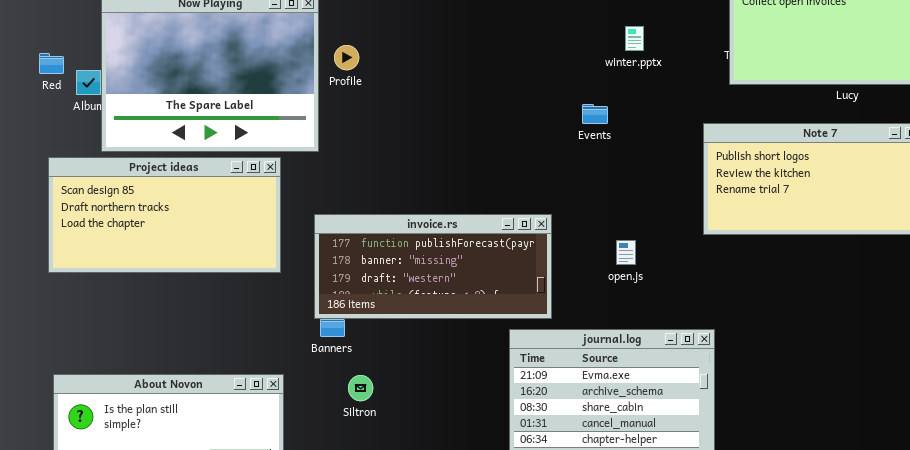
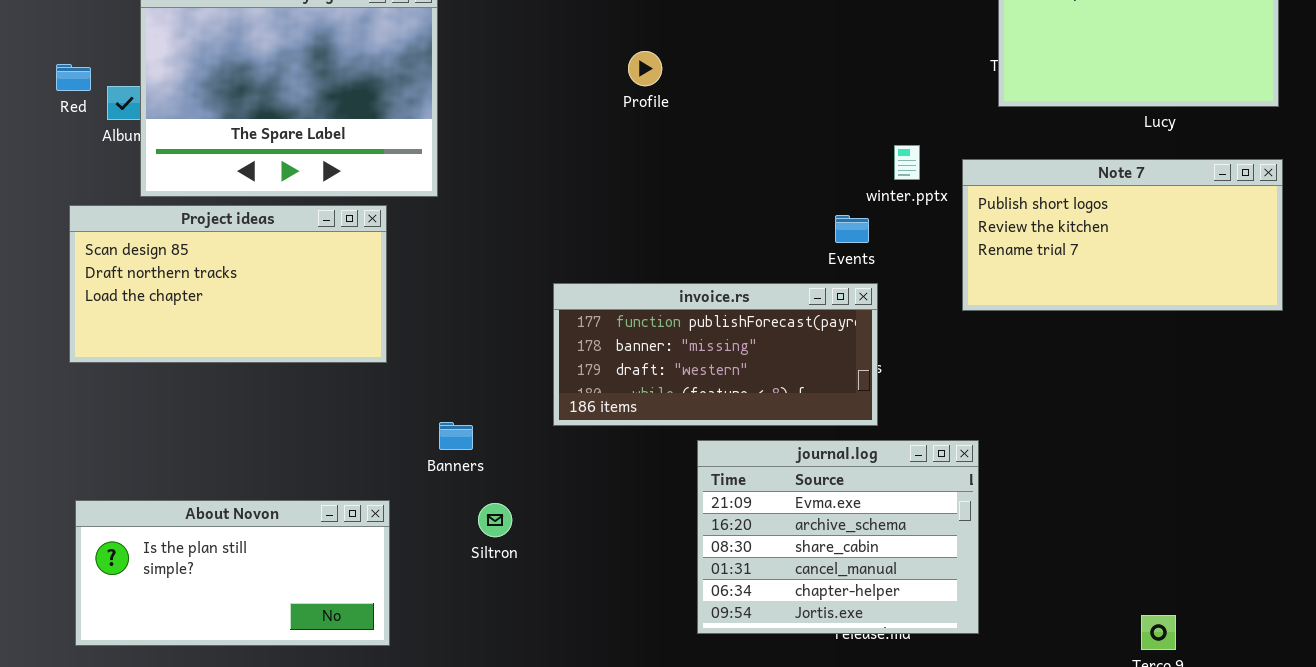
winter.pptx: [625,26,644,51] -> [894,145,920,180], moved
Profile: [334,45,359,70] -> [628,51,662,86], moved
Events: [582,104,608,124] -> [835,215,869,243], moved
invoice.rs: [314,214,552,319] -> [553,283,878,426], moved

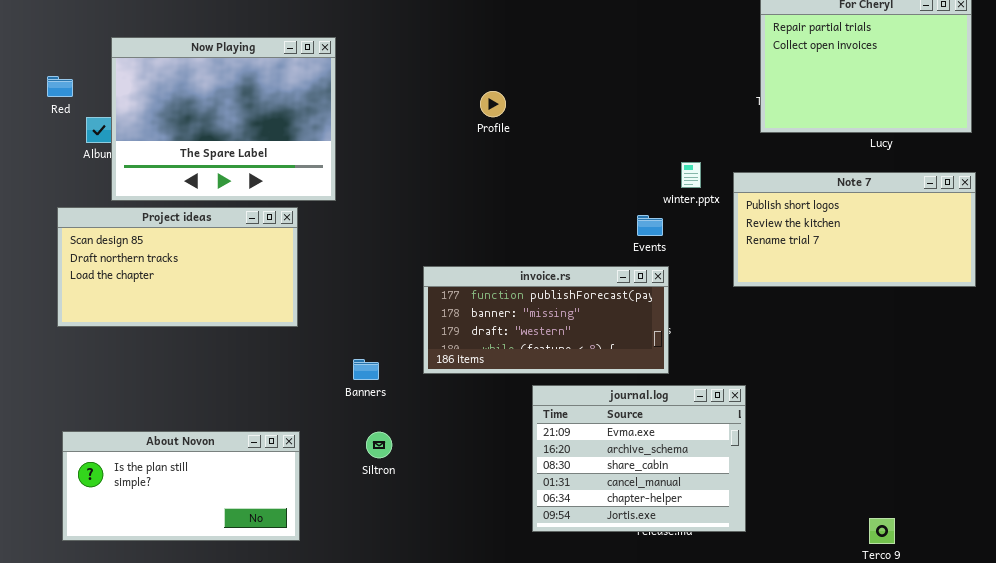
Red: [56,64,91,91] -> [47,76,73,97], moved
Banners: [439,422,473,450] -> [353,359,379,380], moved

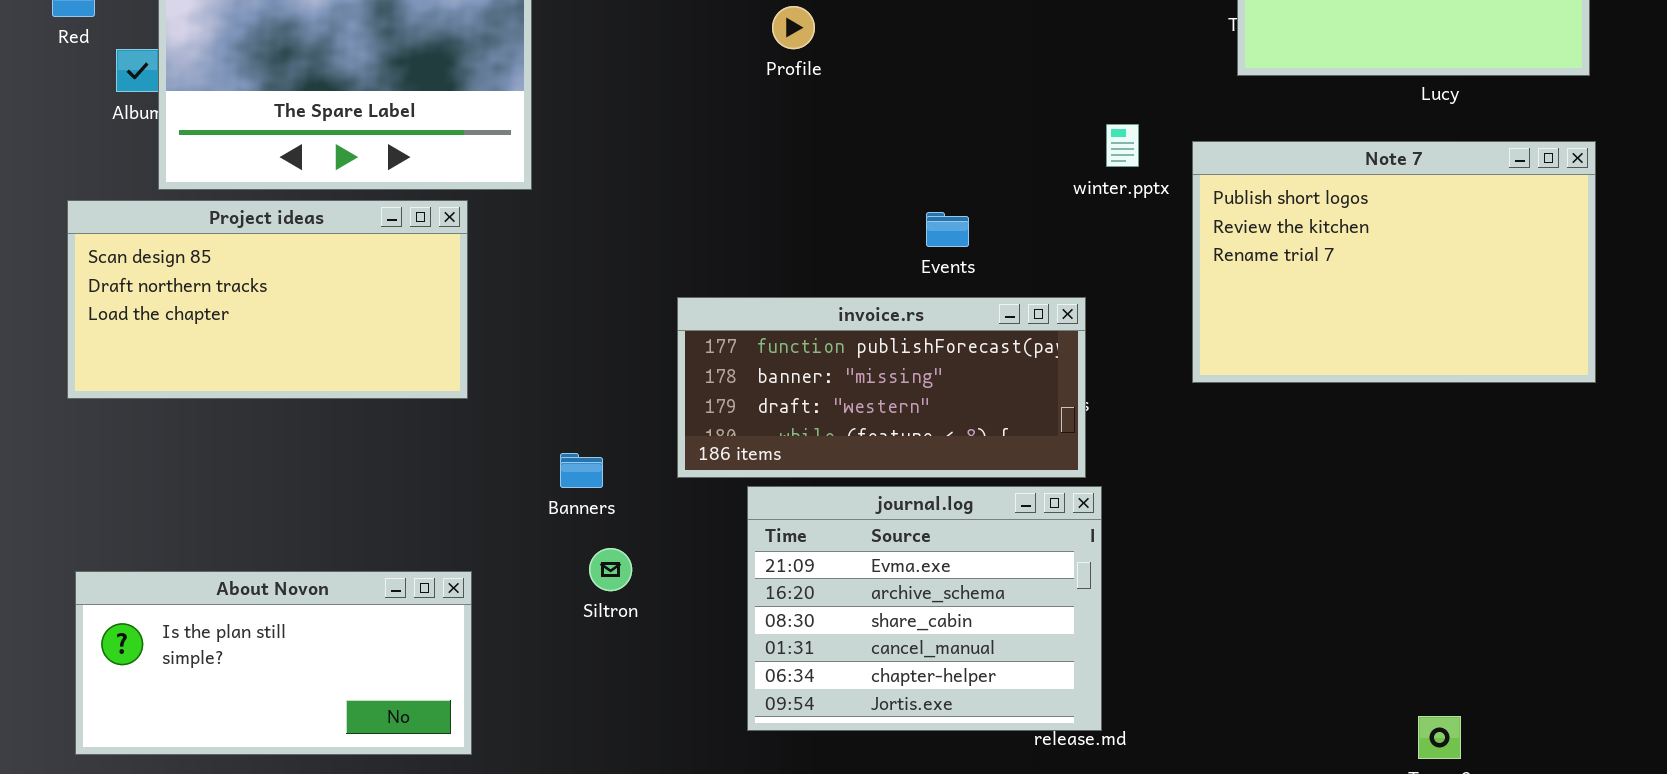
Note 7: [733,172,976,287] -> [1192,141,1596,383], resized
Events: [637,215,663,236] -> [926,212,969,247], moved
journal.log: [532,385,746,532] -> [747,486,1102,731], moved
Siltron: [366,432,392,458] -> [589,548,632,591], moved

